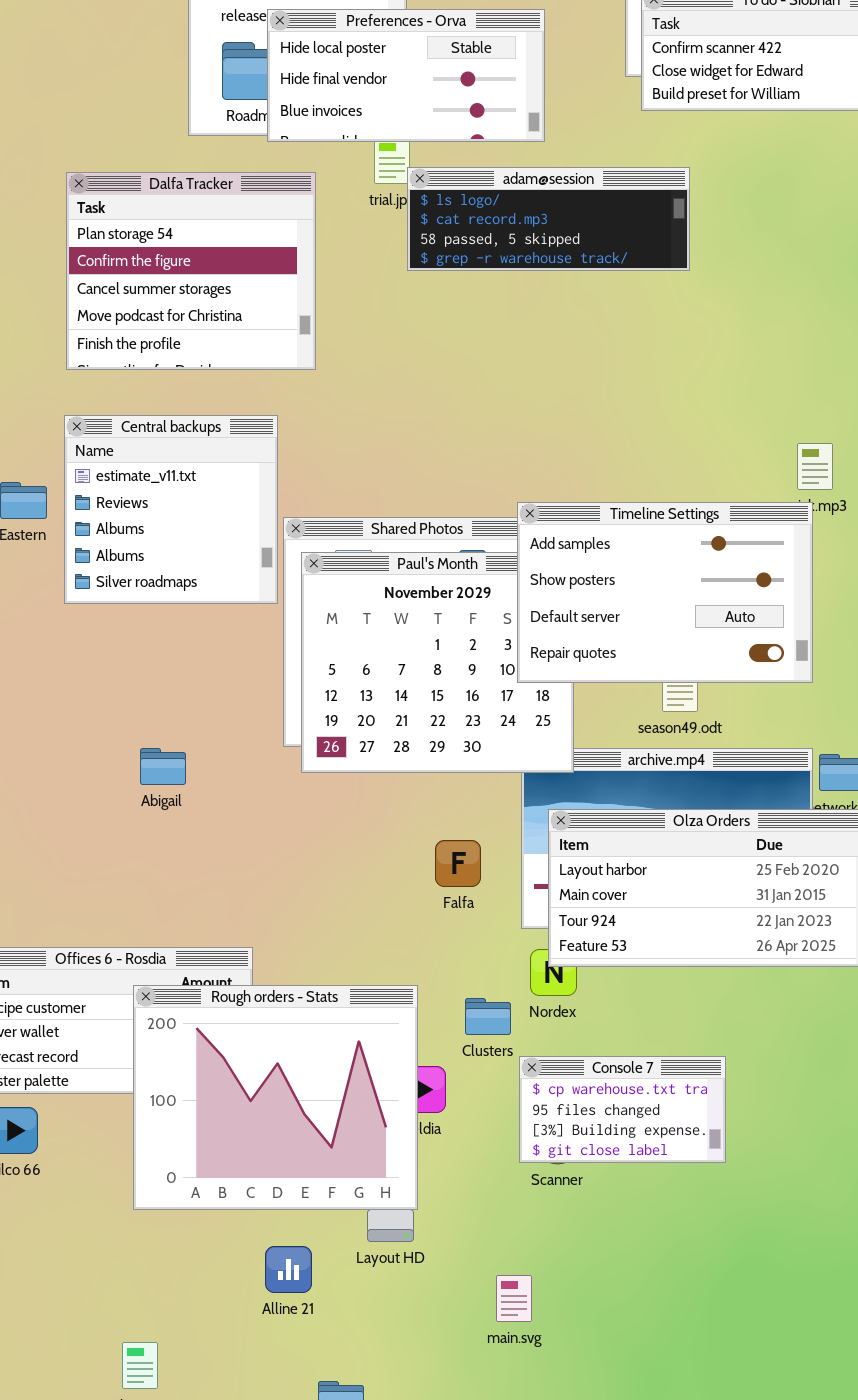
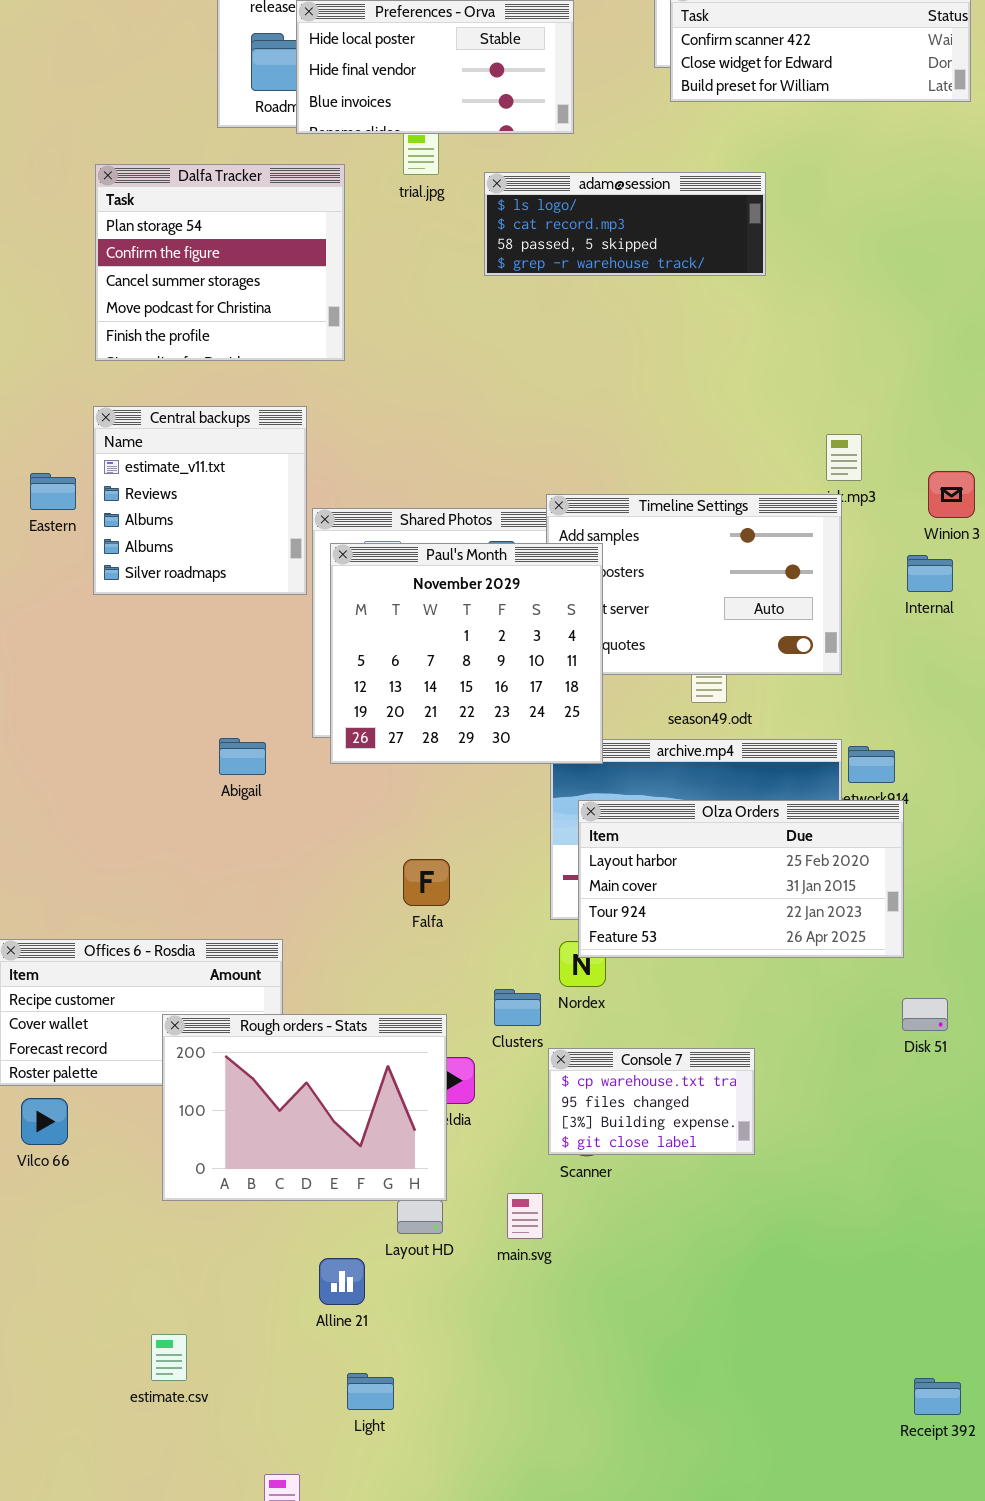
adam@session: [407,167,690,271] -> [484,172,766,276], moved
Paul's Month: [301,552,574,773] -> [330,543,603,764], raised
Abigail: [140,748,186,785] -> [219,738,266,775], moved
Falfa: [435,840,481,887] -> [403,859,450,906], moved
Rough orders - Stats: [133,985,418,1210] -> [162,1014,447,1201], resized
Alline 21: [265,1246,312,1293] -> [319,1258,365,1305], moved
main.svg: [496,1275,532,1322] -> [507,1193,543,1239], moved

